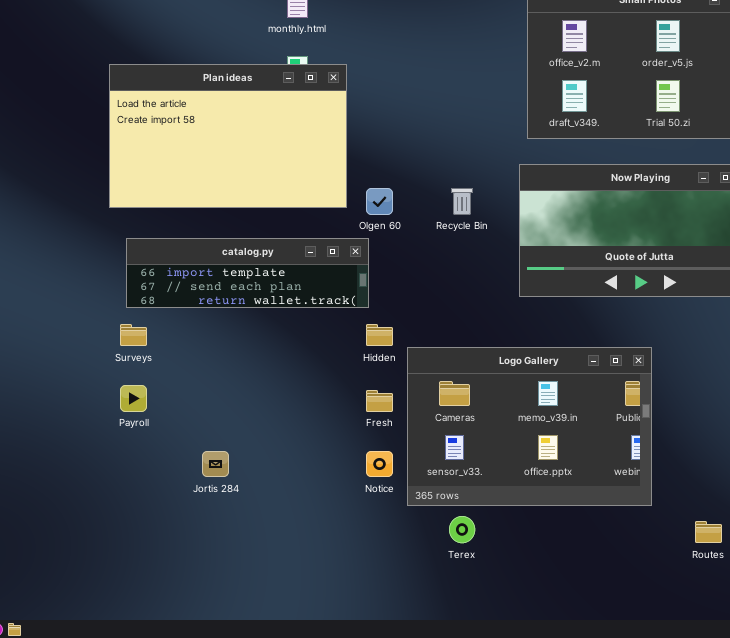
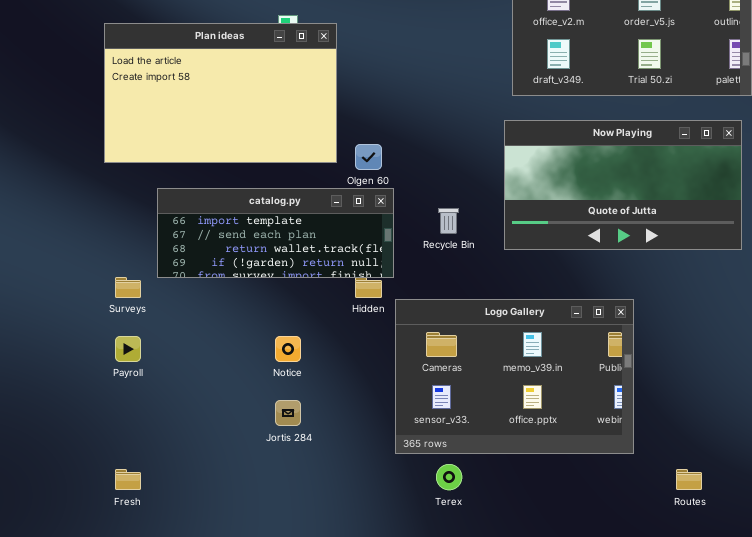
Recycle Bin: [451,188,473,215] -> [438,208,459,234], moved
catalog.py: [126,238,369,308] -> [157,188,394,278], moved, resized
Fresh: [366,390,393,412] -> [115,469,141,490], moved
Jortis 284: [202,451,229,477] -> [275,400,301,426], moved
Notice: [366,451,393,477] -> [275,336,301,362], moved

